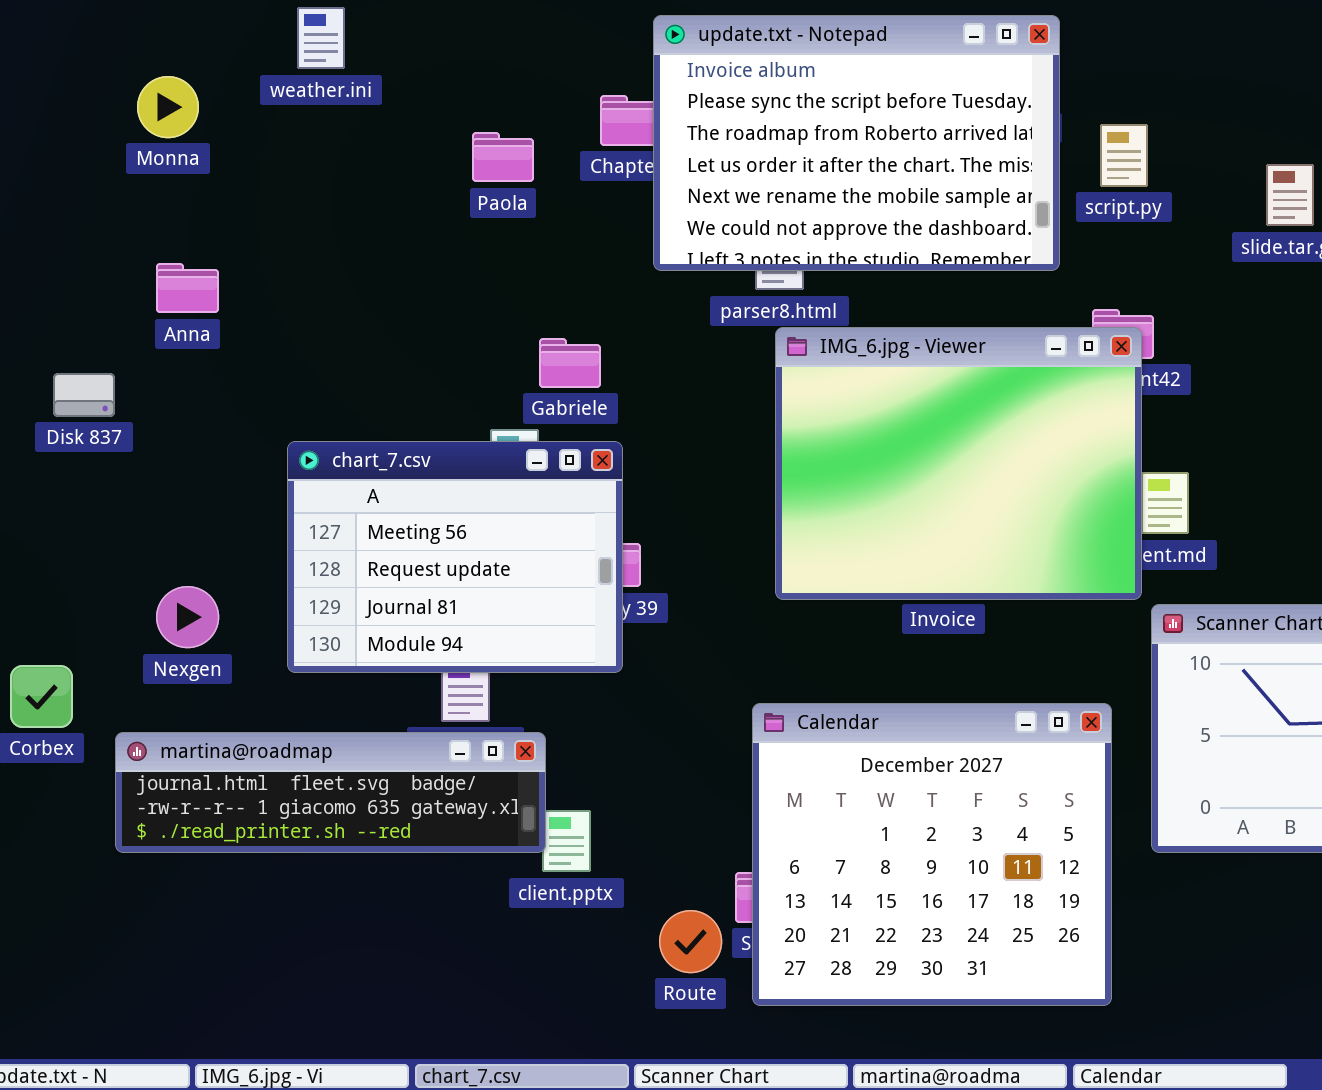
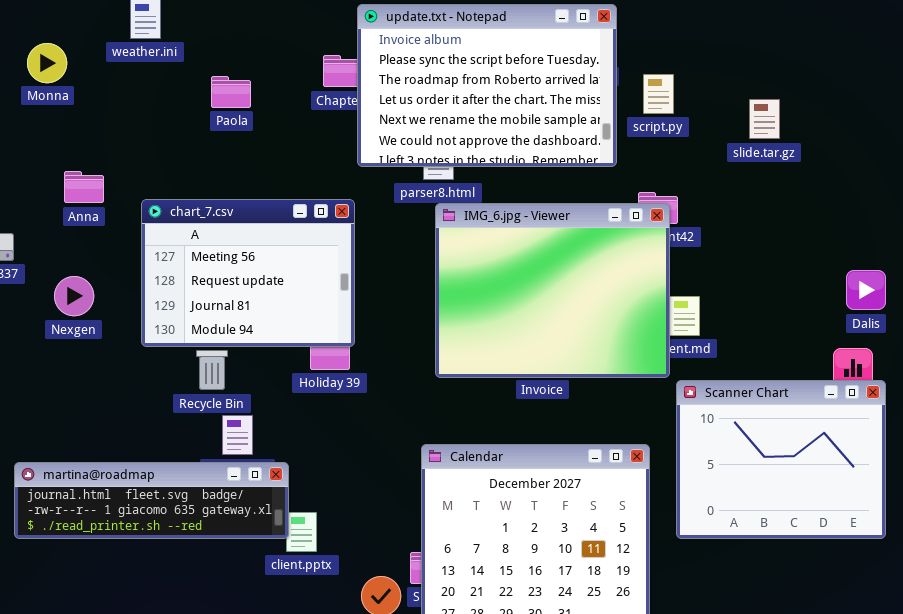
Paola: [472,132,534,182] -> [211,76,251,108], moved
Anna: [156,263,219,313] -> [64,171,104,203], moved
chart_7.csv: [287,441,623,673] -> [141,199,355,347], moved
Nexgen: [156,586,219,648] -> [54,276,94,316], moved

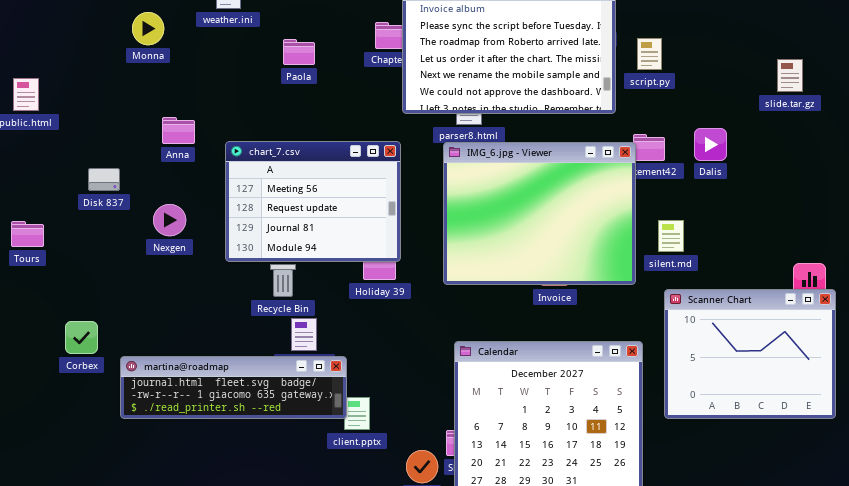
slide.tar.gz: [749,99,780,139] -> [777,59,803,92], moved
IMG_6.jpg - Viewer: [435,203,670,378] -> [443,142,636,285], moved
Dalis: [846,270,886,310] -> [694,128,727,161], moved

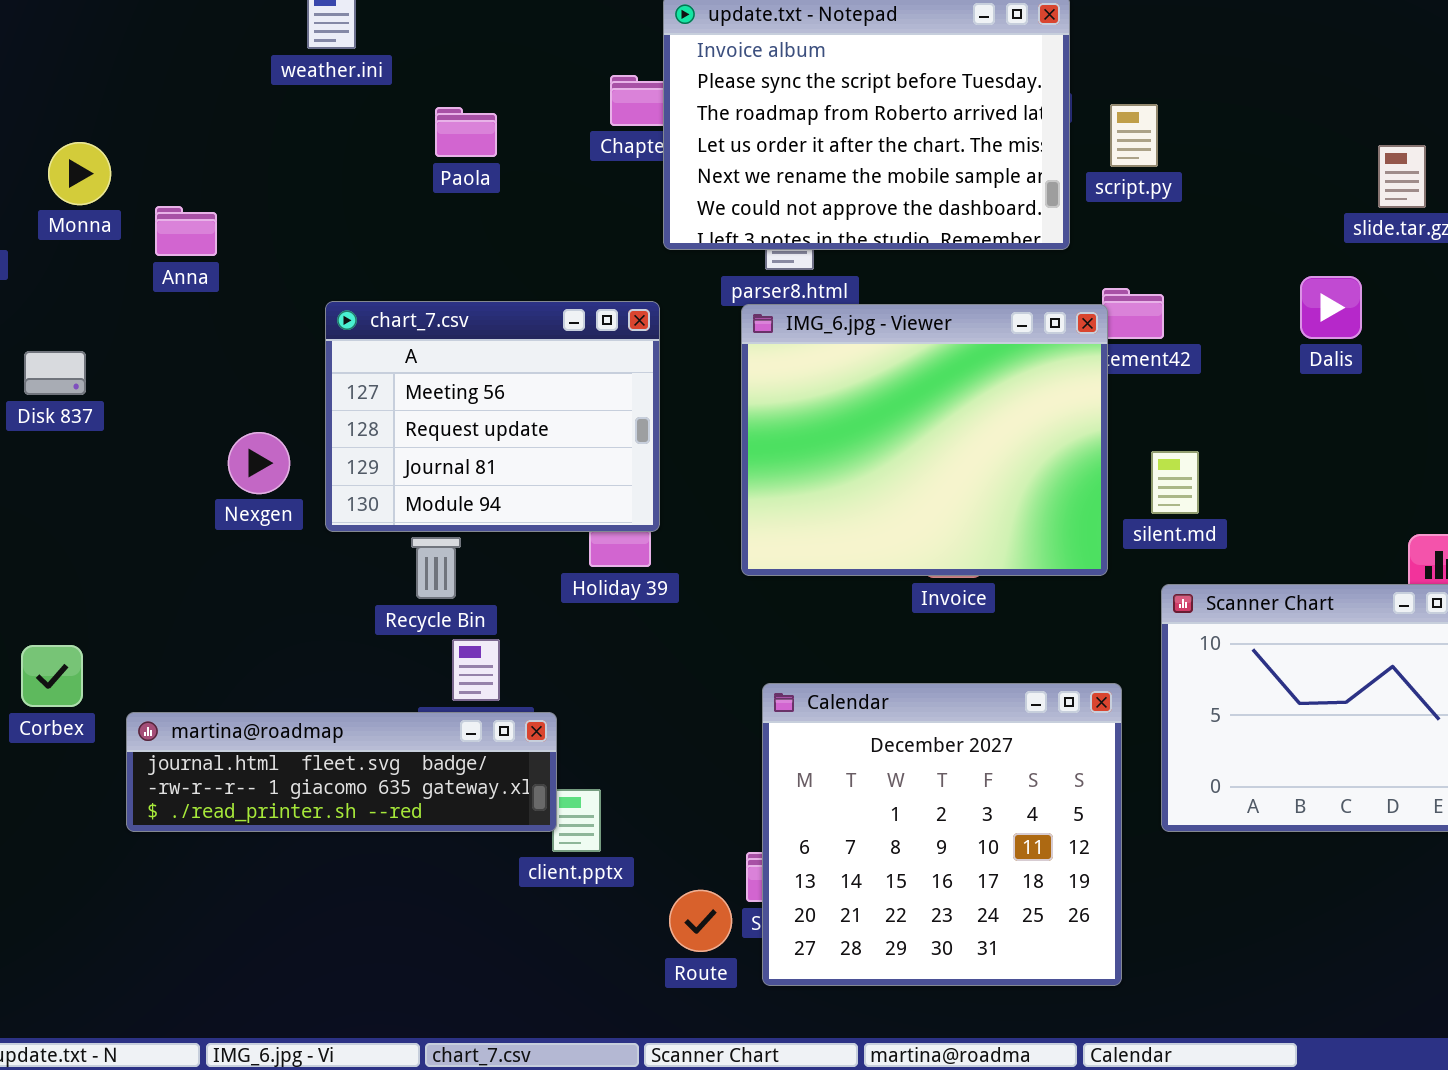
Monna: [132,12,164,45] -> [48,142,111,205], moved
Anna: [162,117,195,144] -> [155,206,217,256], moved
Dalis: [694,128,727,161] -> [1300,276,1362,339], moved
Disk 837: [88,168,120,191] -> [24,351,86,395], moved
Nexgen: [153,204,186,236] -> [228,432,290,494], moved

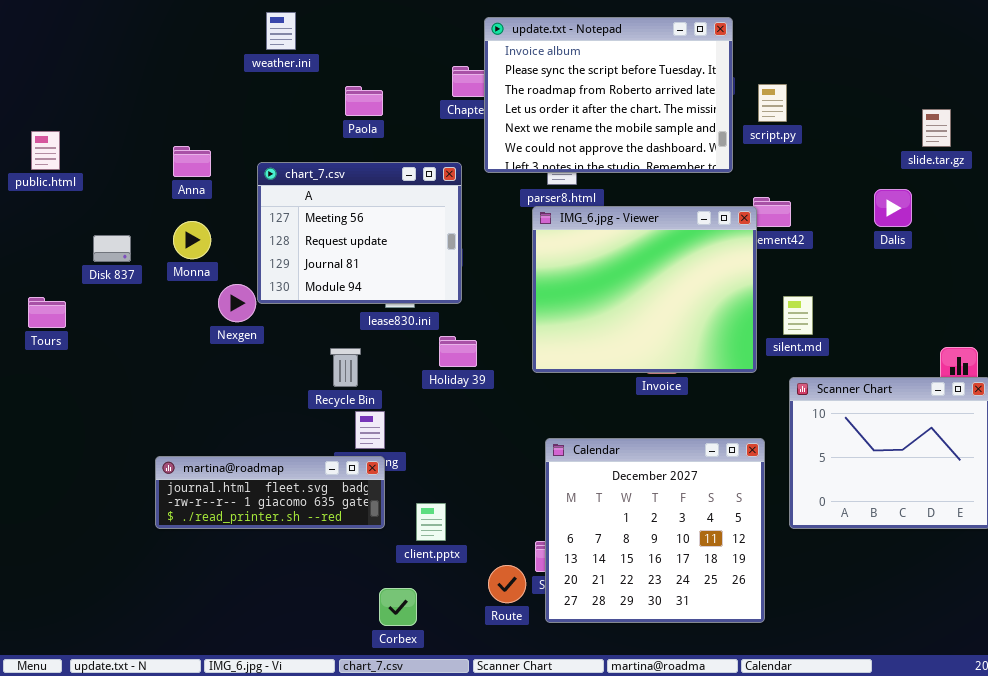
Monna: [48,142,111,205] -> [173,221,211,259], moved
chart_7.csv: [325,301,660,532] -> [257,162,462,304], moved
Corbex: [21,645,83,707] -> [379,588,417,626], moved
martina@roadmap: [126,712,557,832] -> [155,456,385,529], resized

